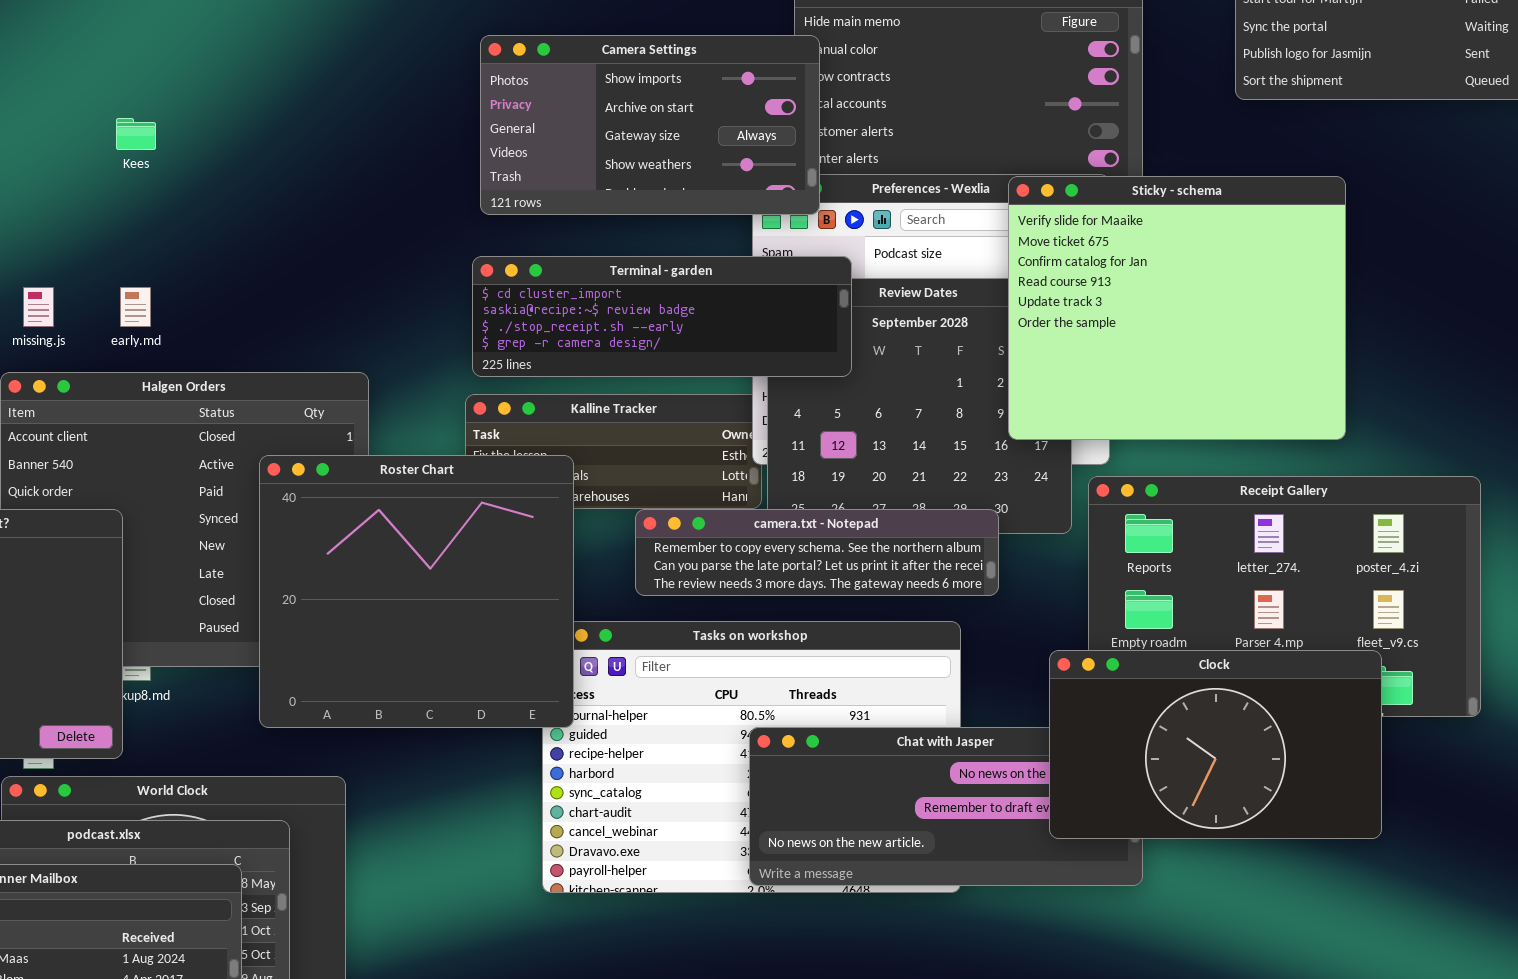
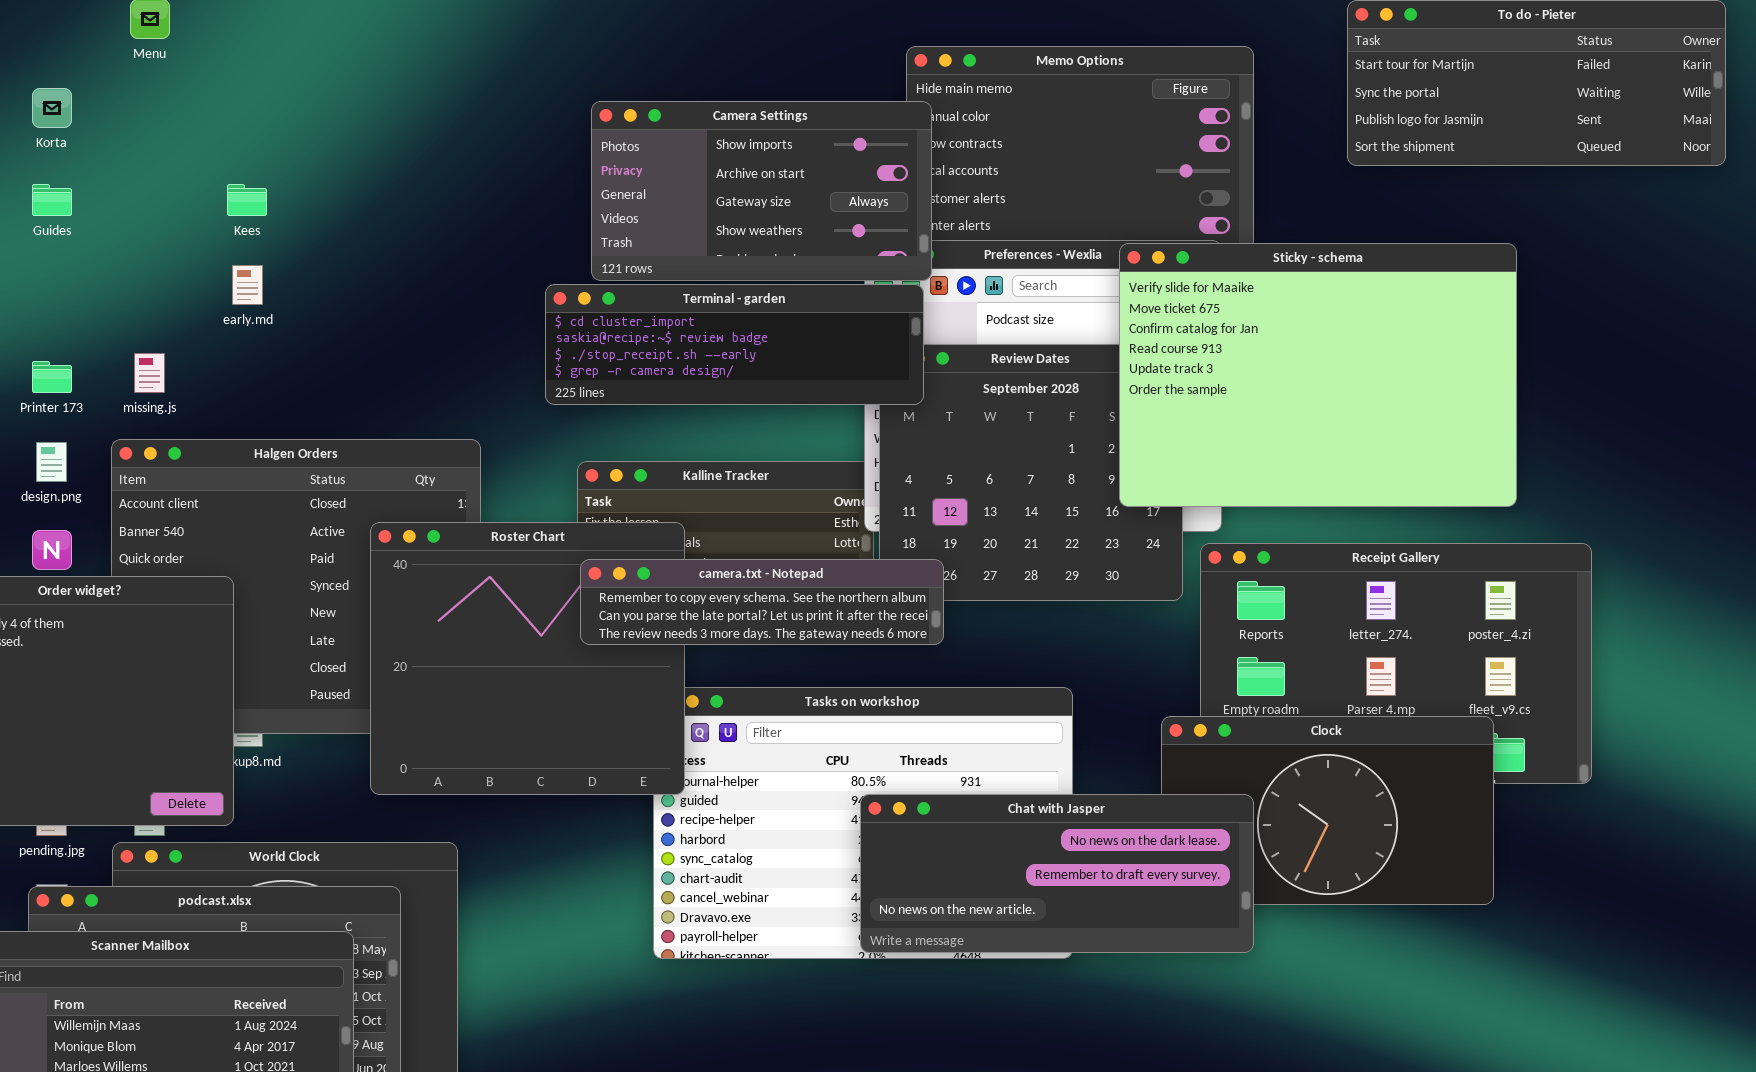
Sticky - schema: [1008,176,1346,440] -> [1119,243,1517,507], resized
Terminal - garden: [472,256,852,377] -> [545,284,924,405], moved
early.md: [120,287,151,327] -> [232,265,263,305], moved
camera.txt - Notepad: [635,509,999,596] -> [580,559,944,645], moved
Chat with Jasper: [749,727,1143,886] -> [860,794,1254,953], raised

